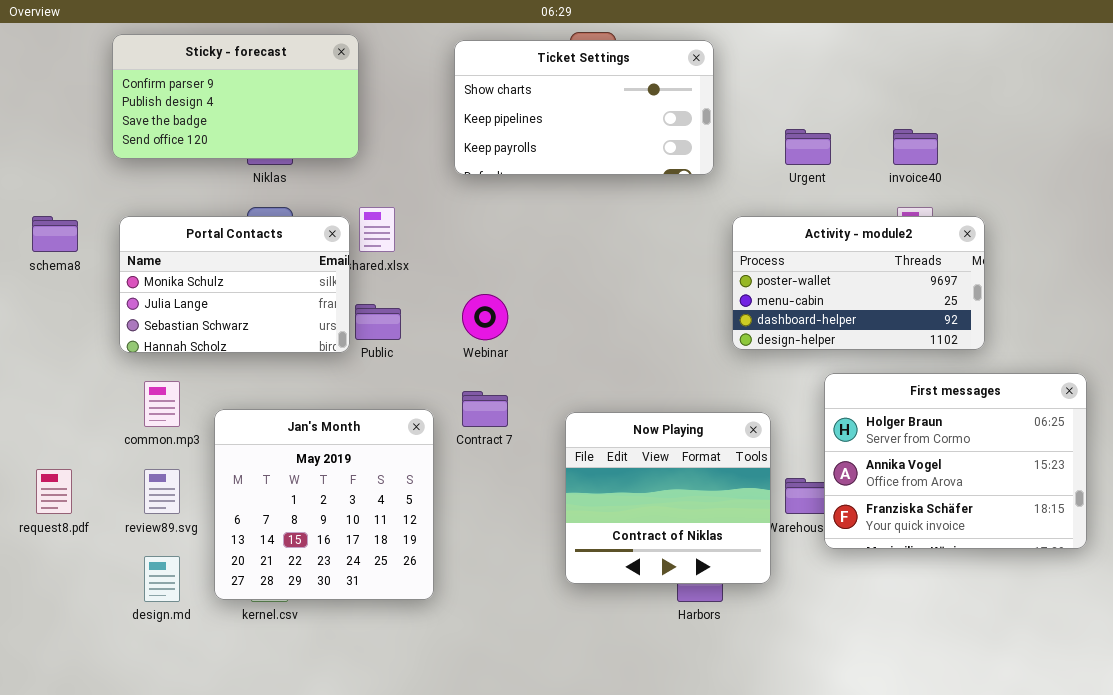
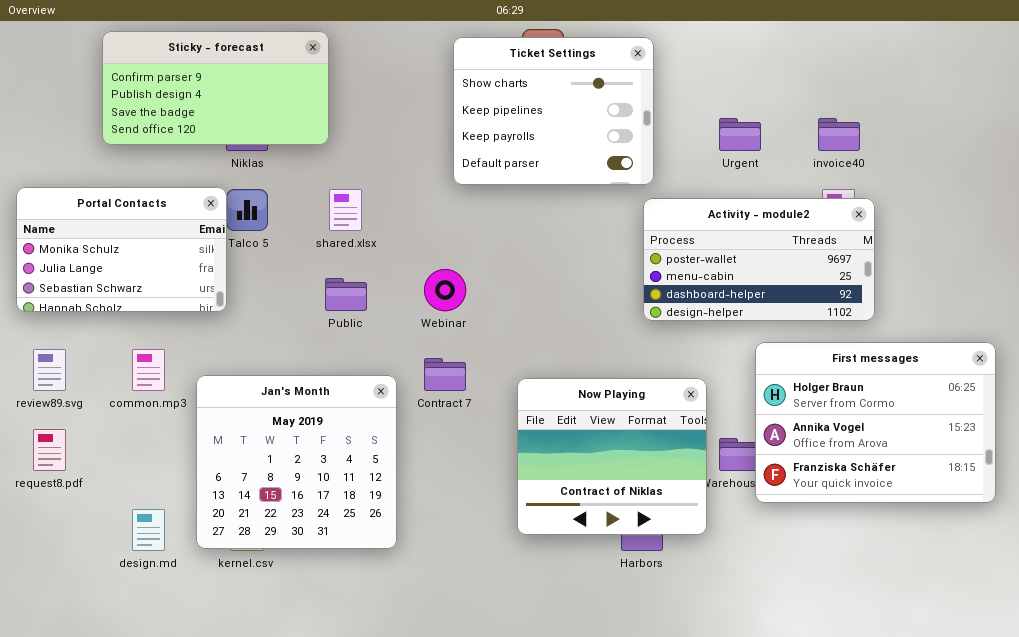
Ticket Settings: [454,40,714,175] -> [453,37,654,185], resized
Portal Contacts: [119,216,350,353] -> [16,187,227,312], moved
Activity - module2: [732,216,985,350] -> [643,198,875,321], moved
review89.svg: [144,469,180,514] -> [33,349,66,391], moved

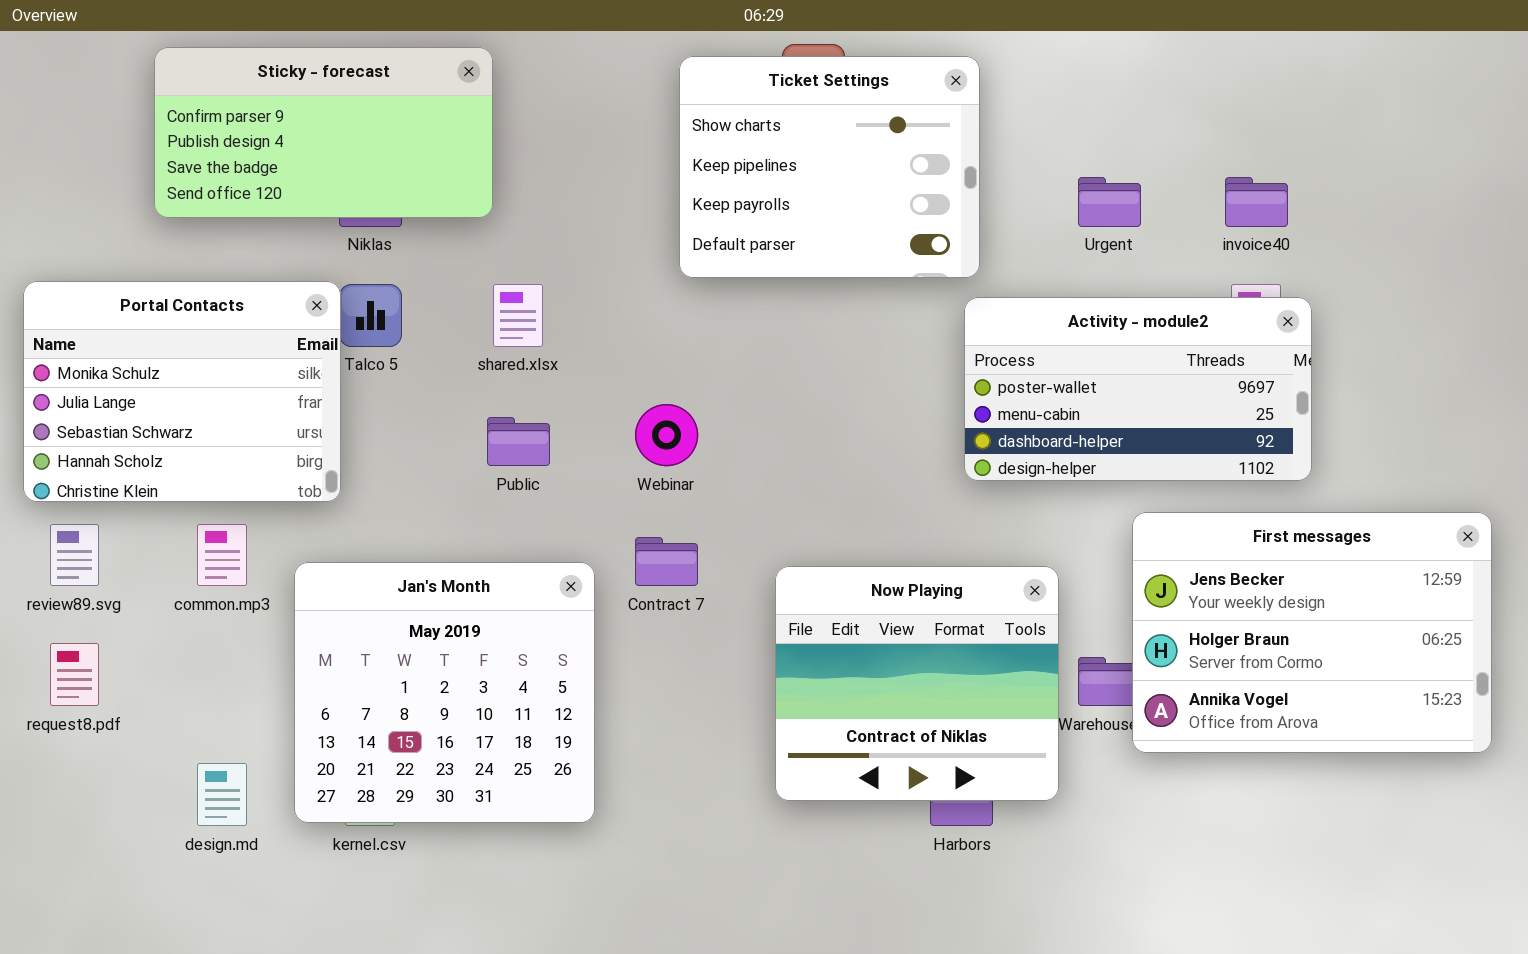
Portal Contacts: [16,187,227,312] -> [23,281,341,502], resized
First messages: [755,342,996,503] -> [1132,512,1492,753], scrolled up 1 row

